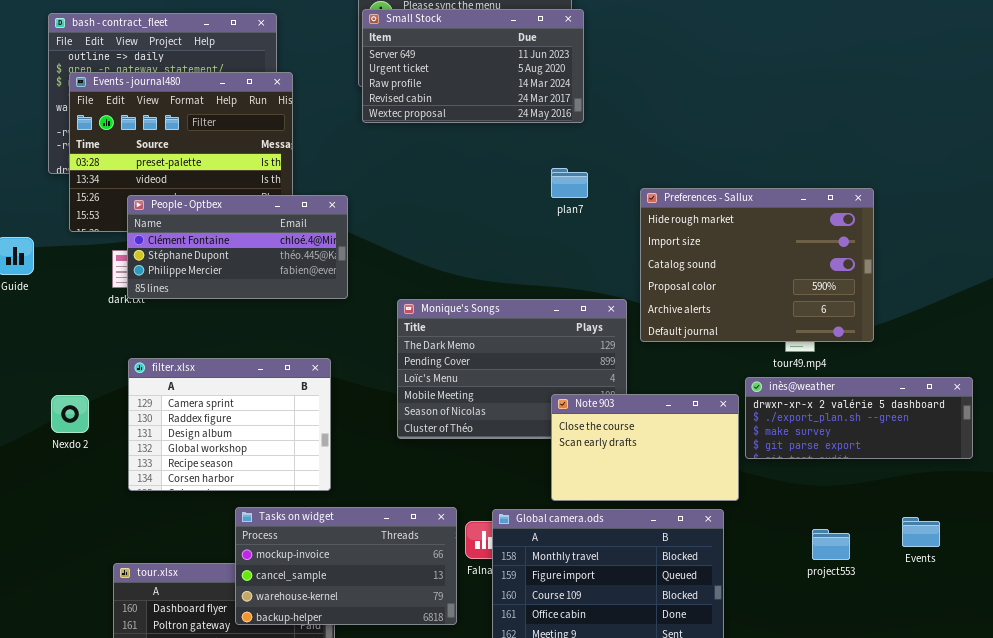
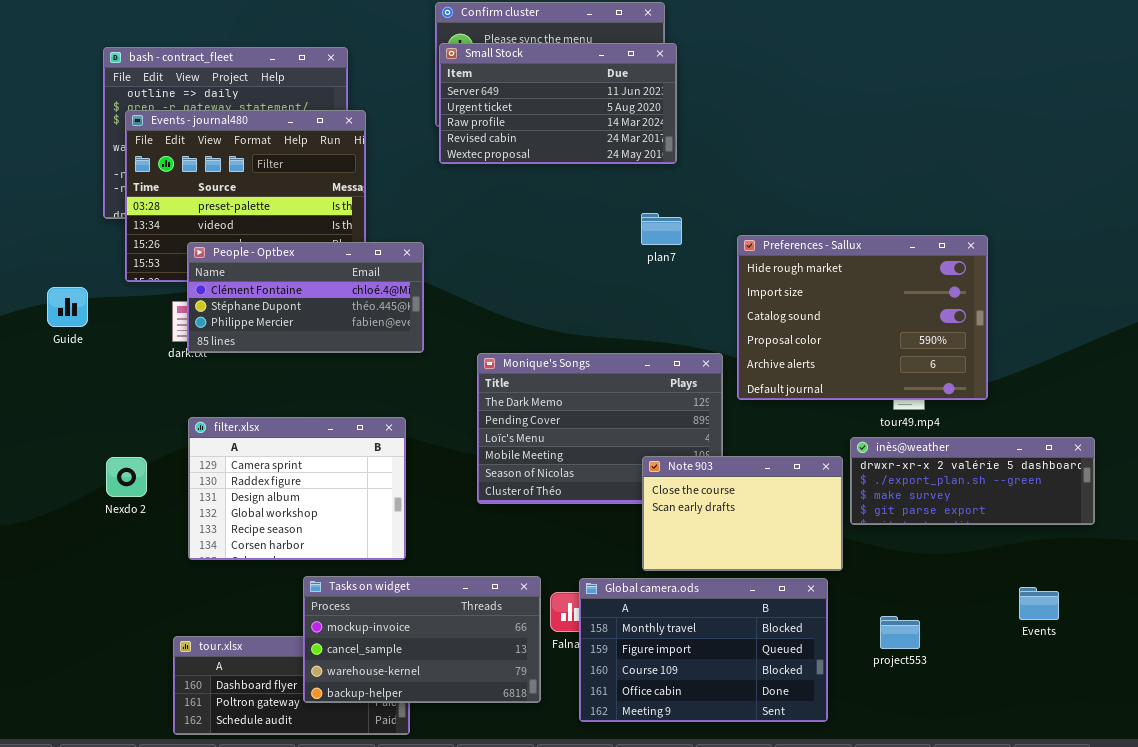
project553: [812,529,850,560] -> [880,616,920,649], moved

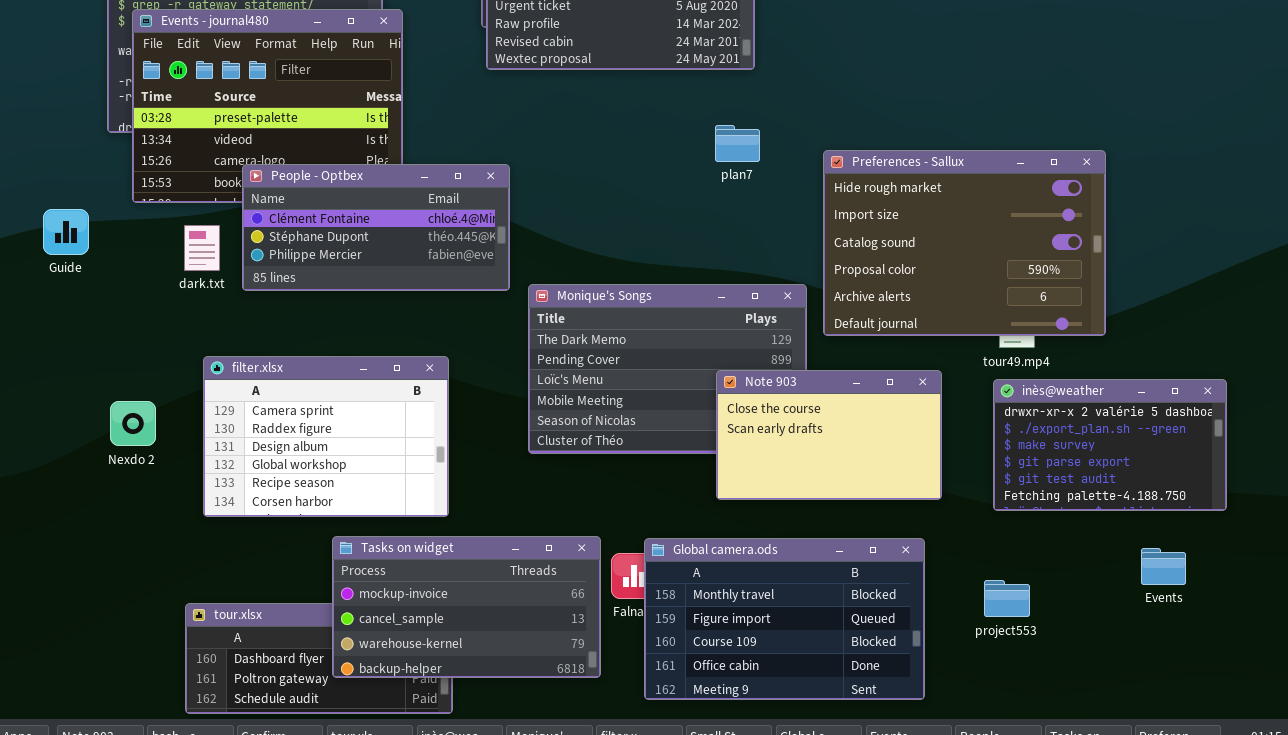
People - Optbex: [187,242,424,353] -> [242,164,510,291], moved
inès@weather: [850,437,1095,525] -> [993,379,1227,511], resized
Note 903: [642,456,843,571] -> [716,370,942,500], moved

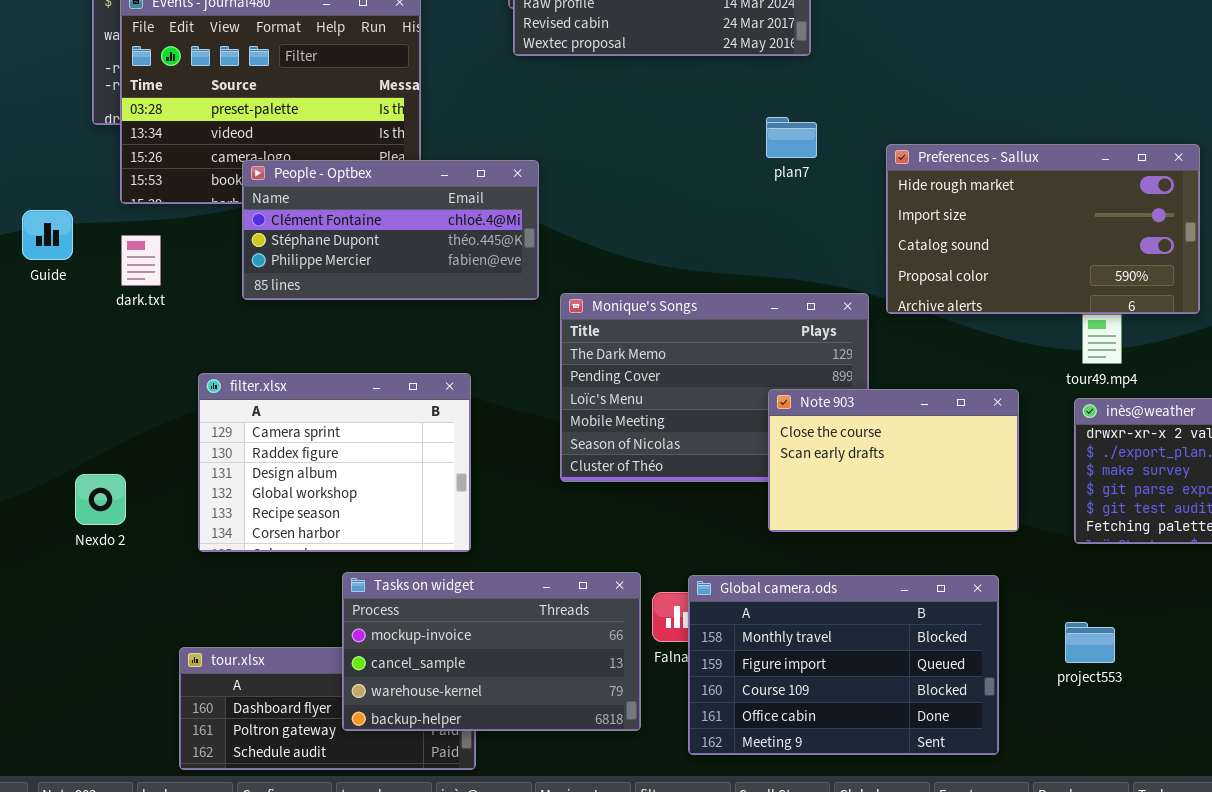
Preferences - Sallux: [823,150,1106,336] -> [886,144,1200,314], resized
dark.txt: [184,225,220,271] -> [121,235,161,286], moved
Nexdo 2: [110,401,156,446] -> [75,474,126,525], moved

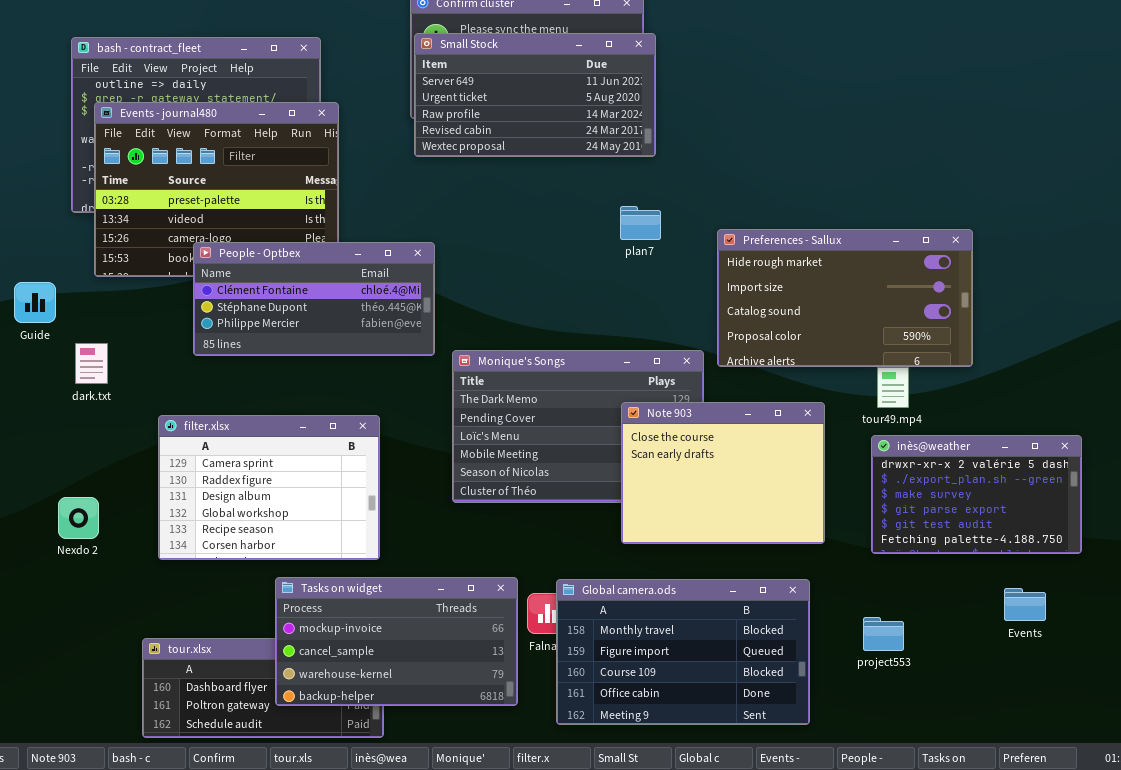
dark.txt: [121,235,161,286] -> [75,343,108,384], moved
Note 903: [768,389,1019,532] -> [621,402,825,544], resized

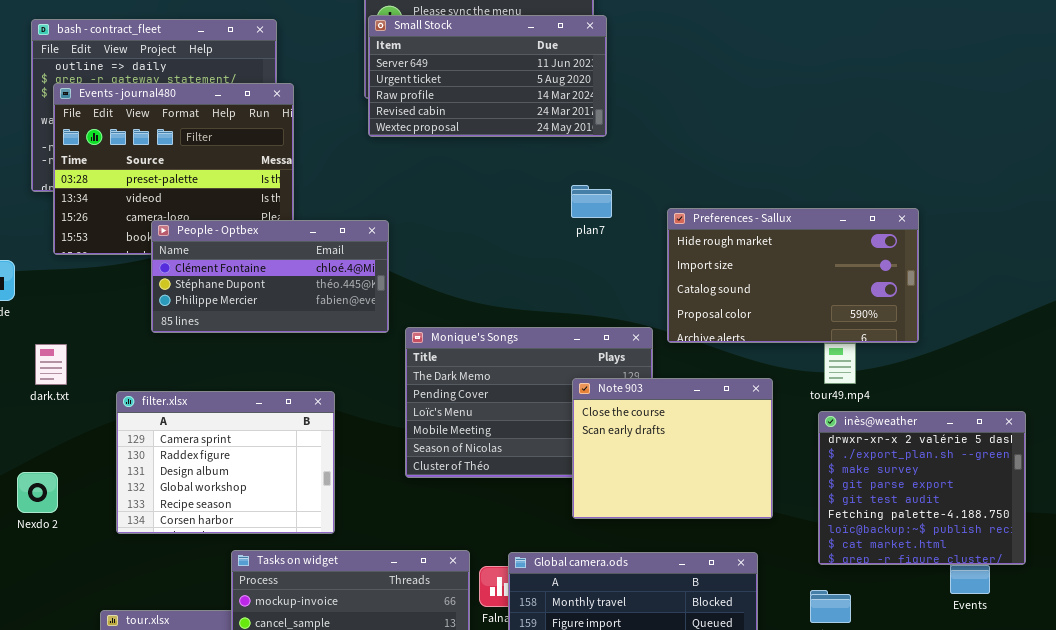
dark.txt: [75,343,108,384] -> [35,344,67,385], moved
inès@weather: [871,435,1082,554] -> [818,411,1026,565], resized

